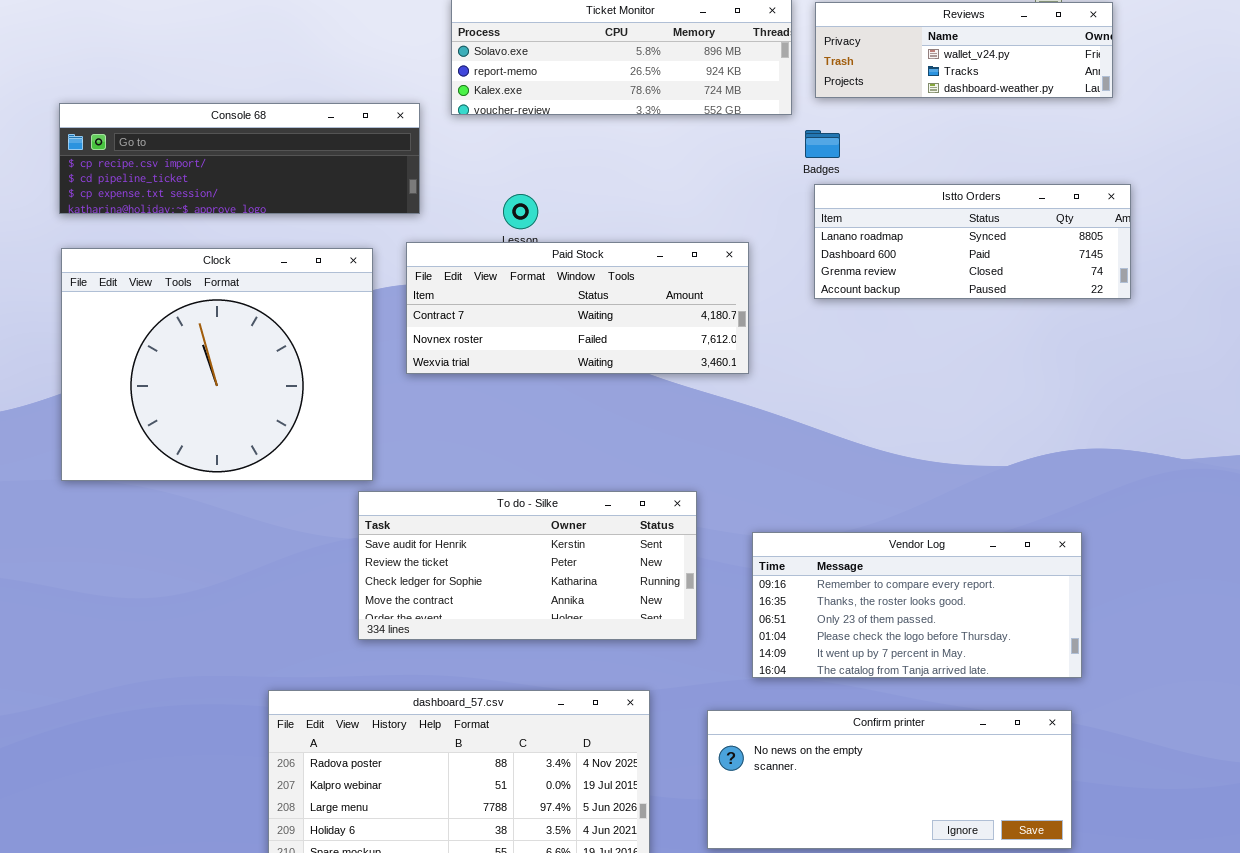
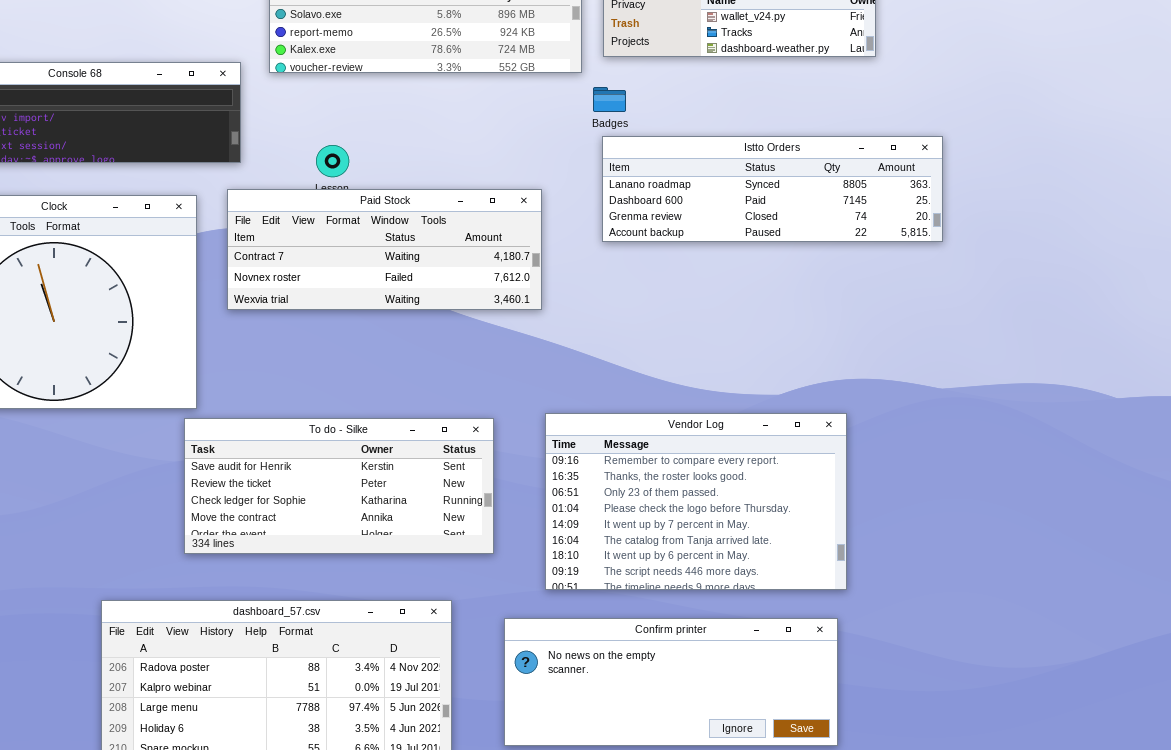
Istto Orders: [814,184,1131,299] -> [602,136,943,242], resized
Vendor Log: [752,532,1082,678] -> [545,413,847,590], resized

